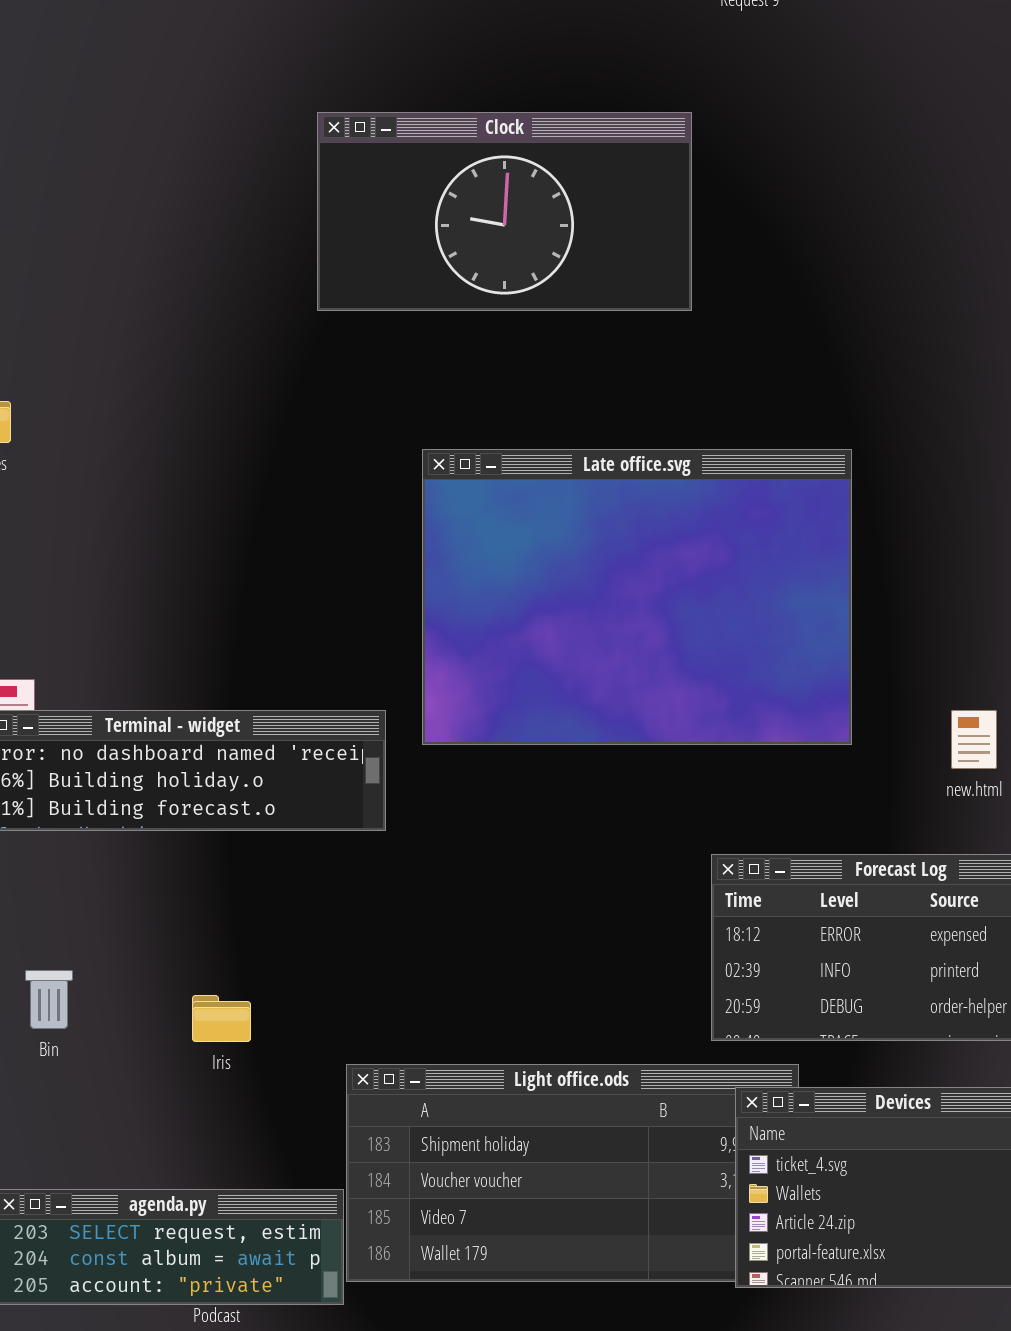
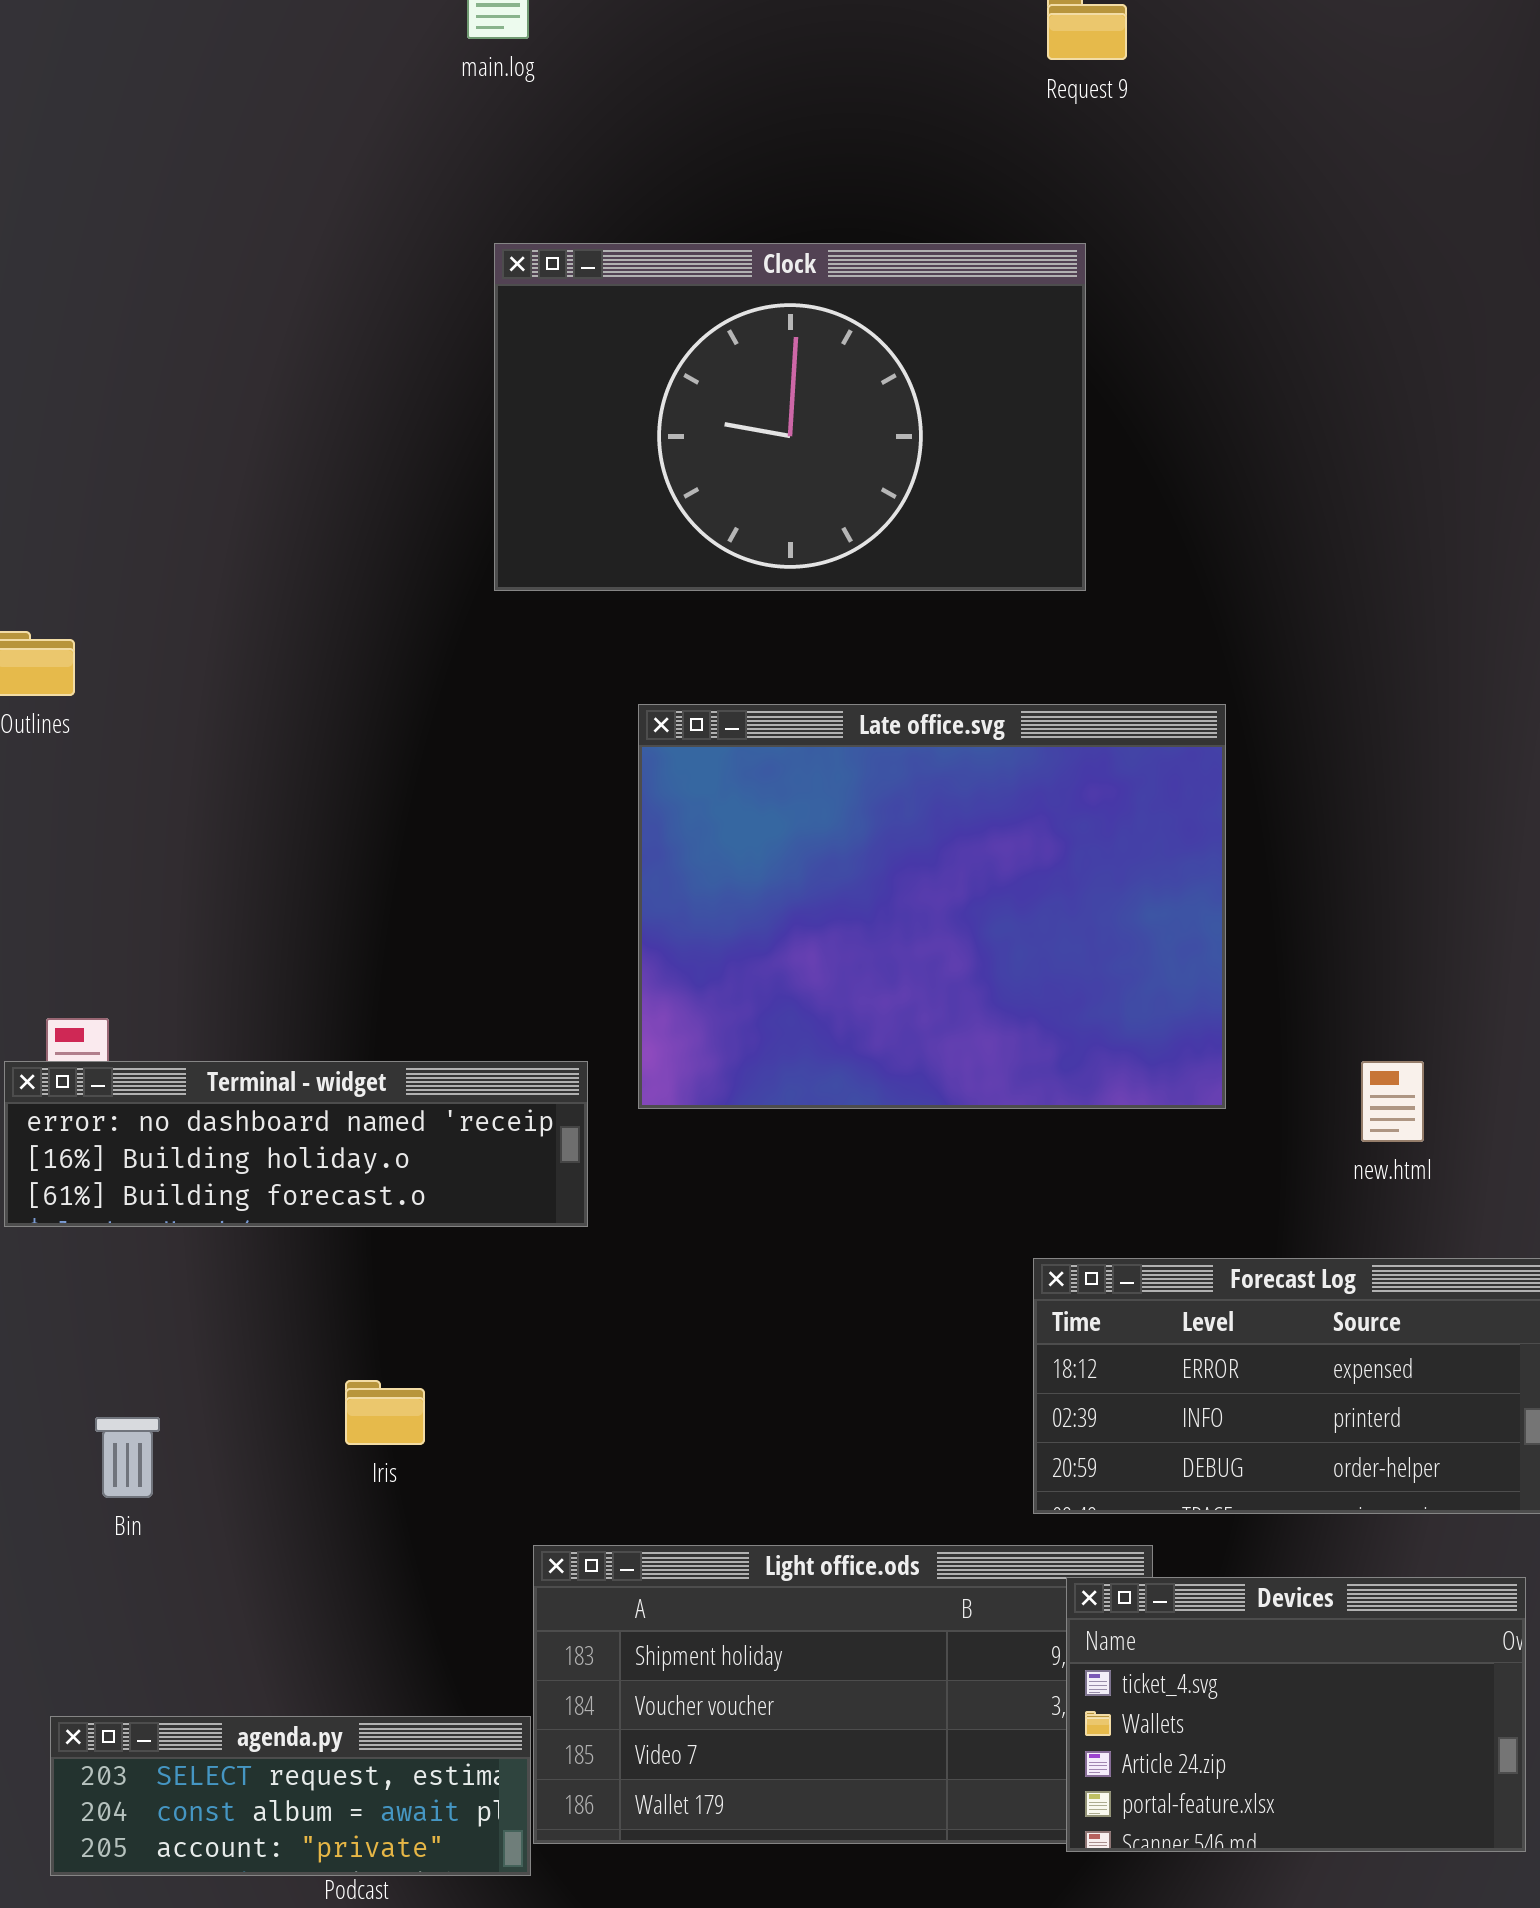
Clock: [317,112,692,311] -> [494,243,1086,591], resized
Iris: [192,995,251,1042] -> [345,1380,425,1445], moved

